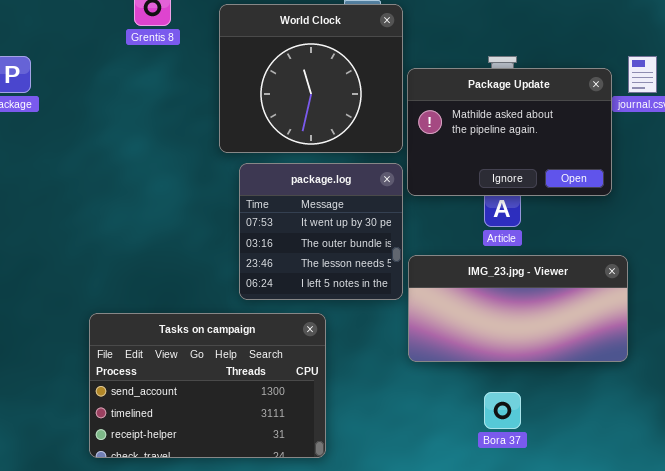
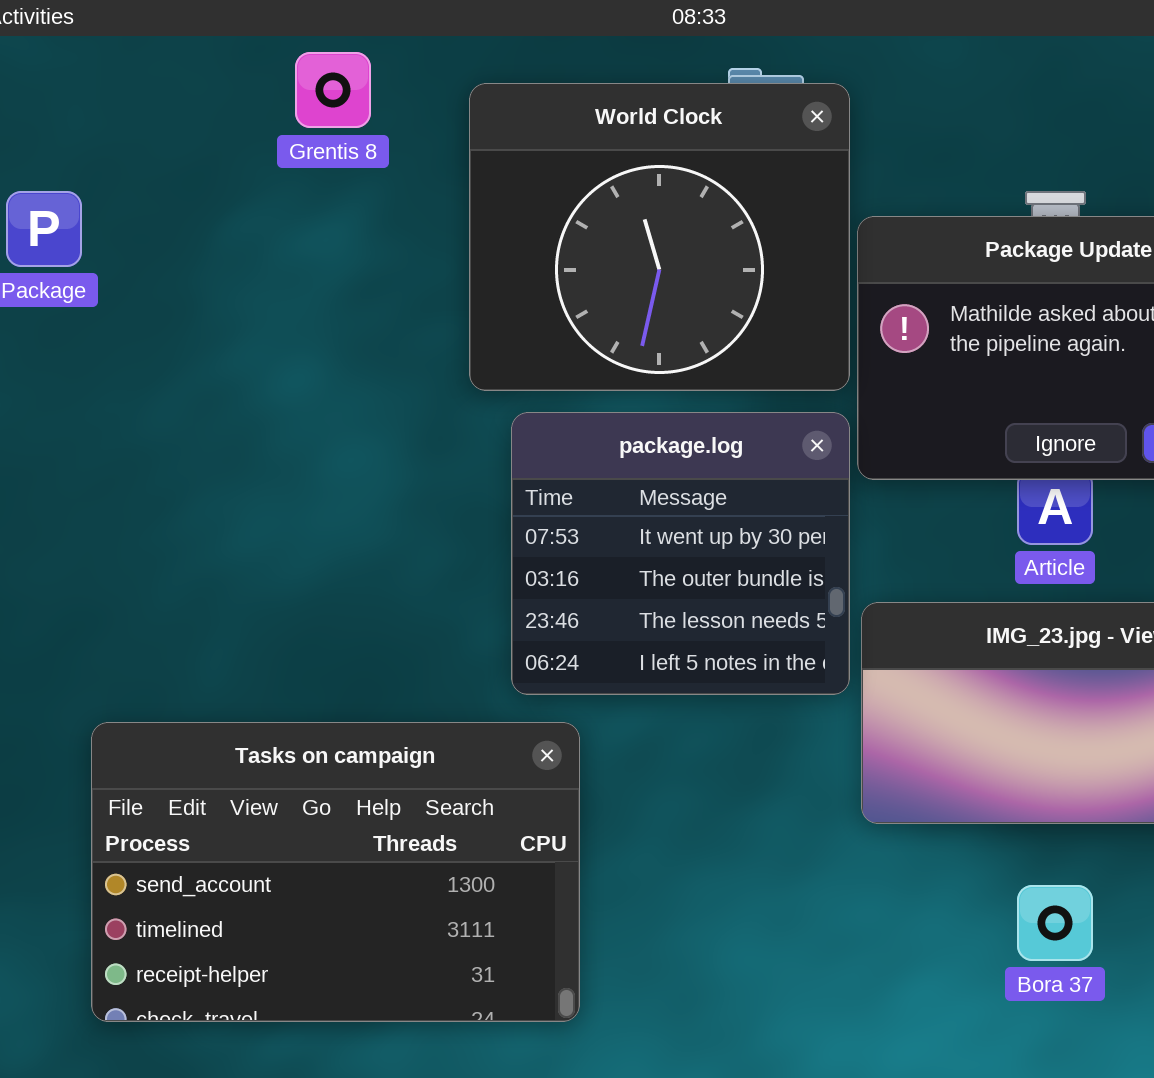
Tasks on campaign: [89,313,326,458] -> [91,722,580,1022], moved

